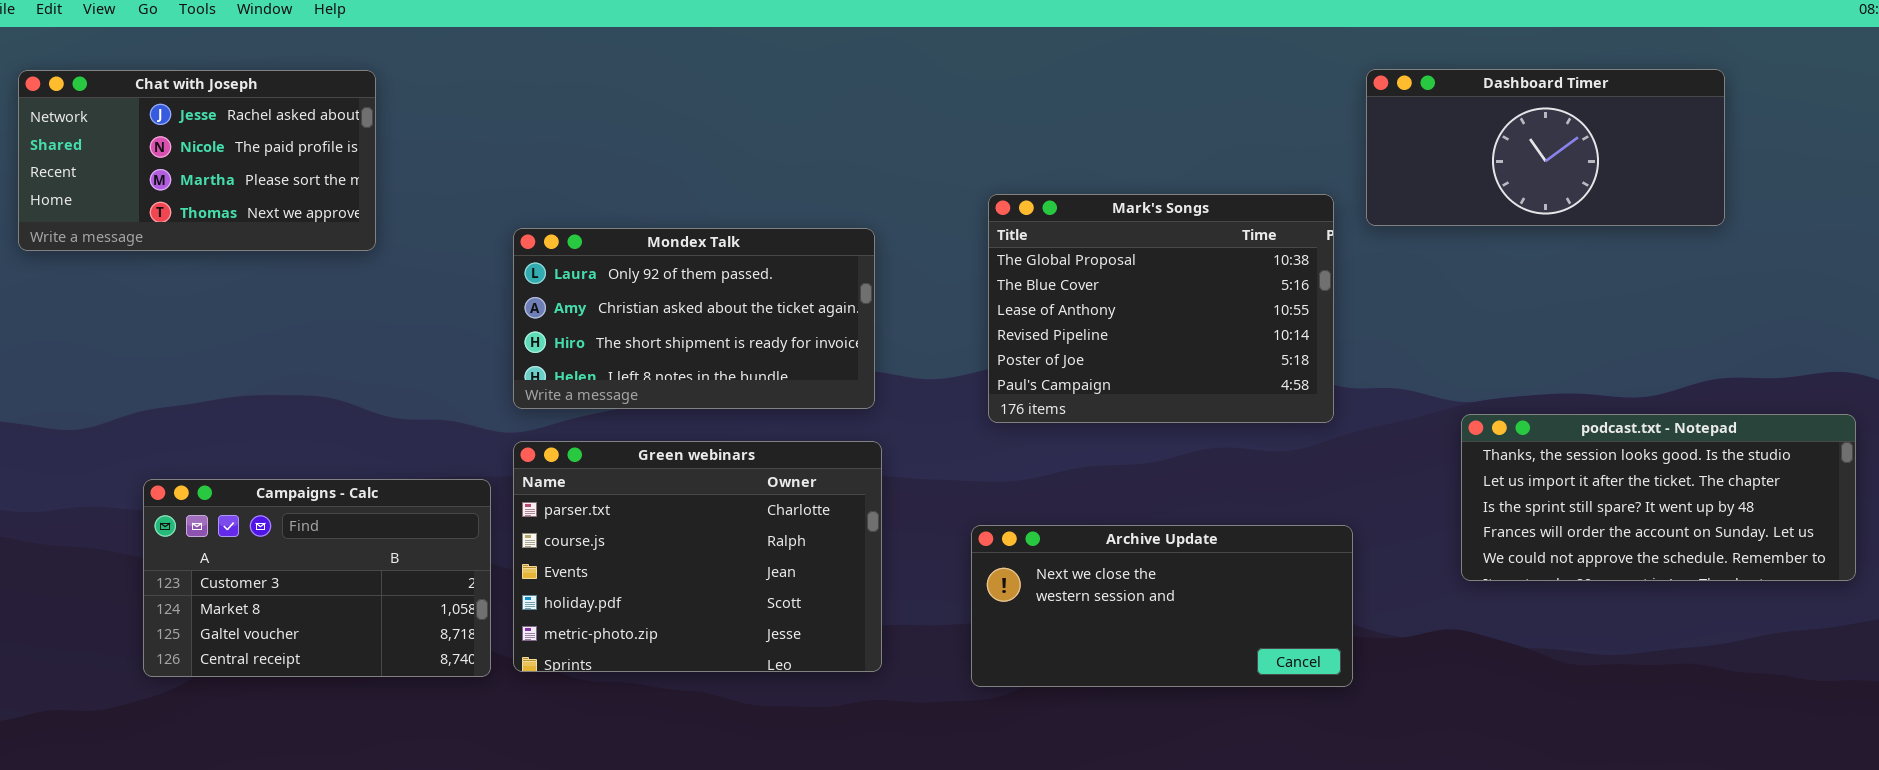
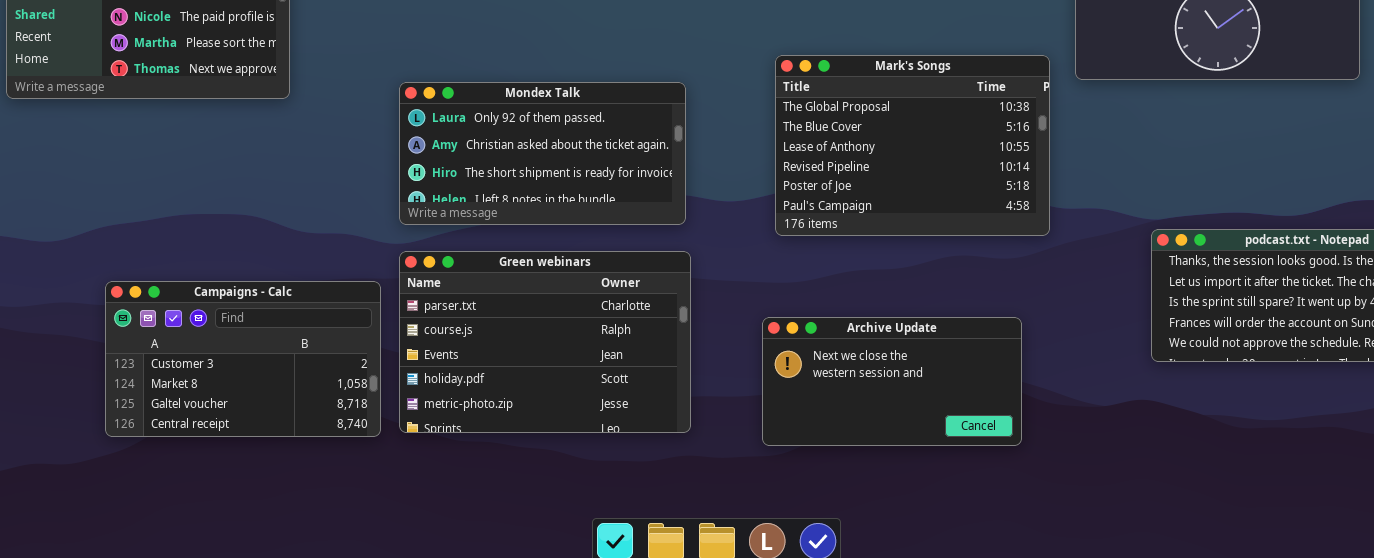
Archive Update: [971,525,1353,687] -> [762,317,1022,446], resized

